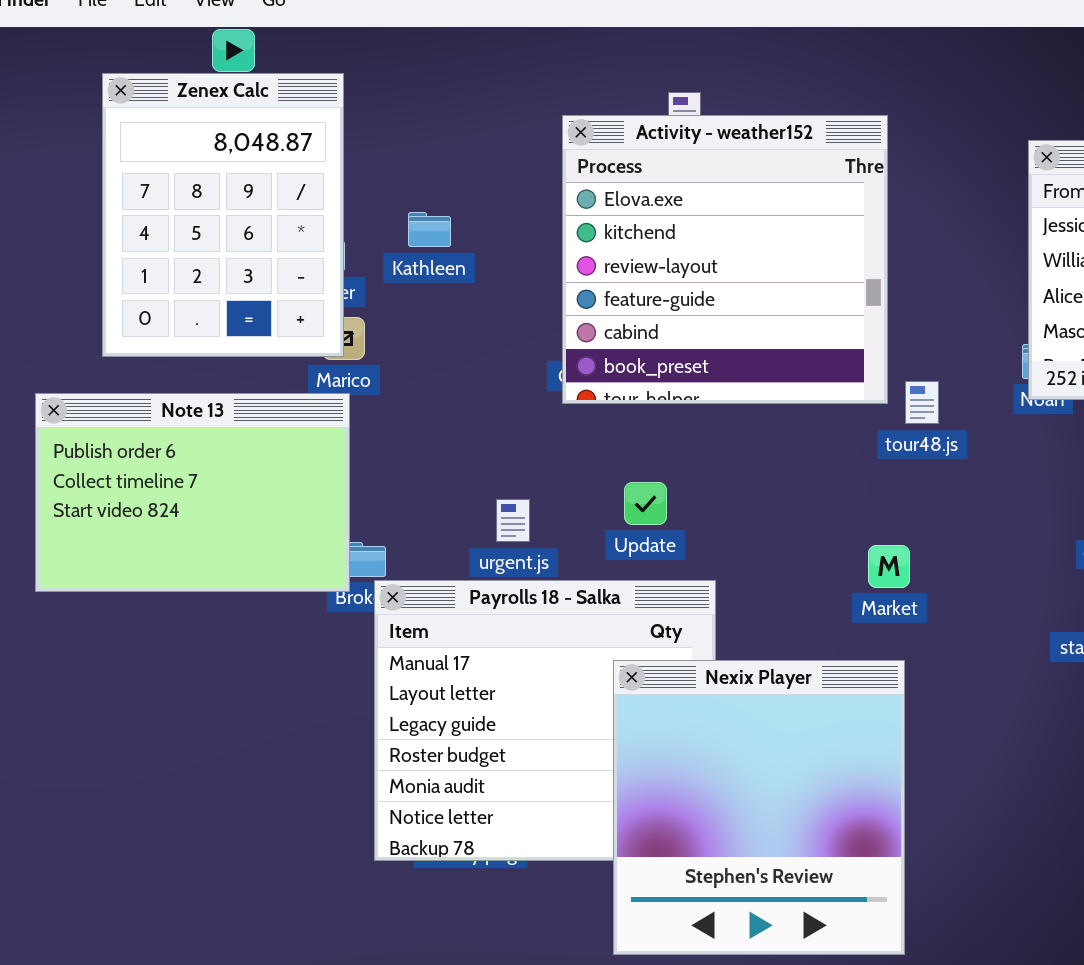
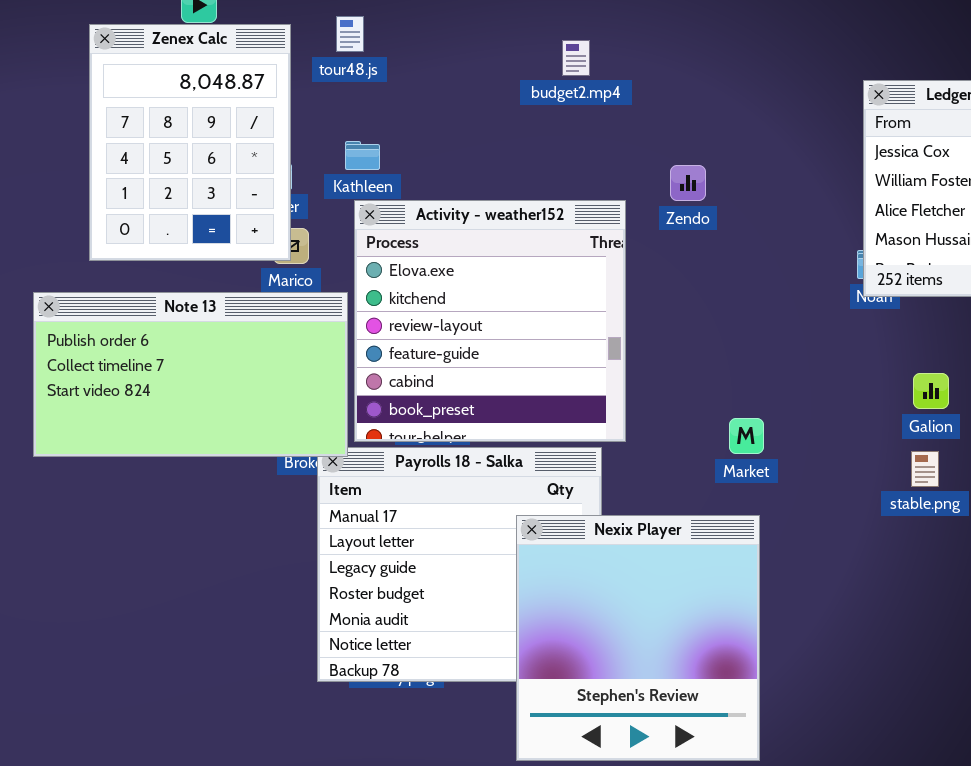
Activity - weather152: [562,115,888,404] -> [354,200,626,442], moved
tour48.js: [905,381,939,424] -> [336,16,364,52], moved
Note 13: [35,393,350,592] -> [33,292,348,457], resized

